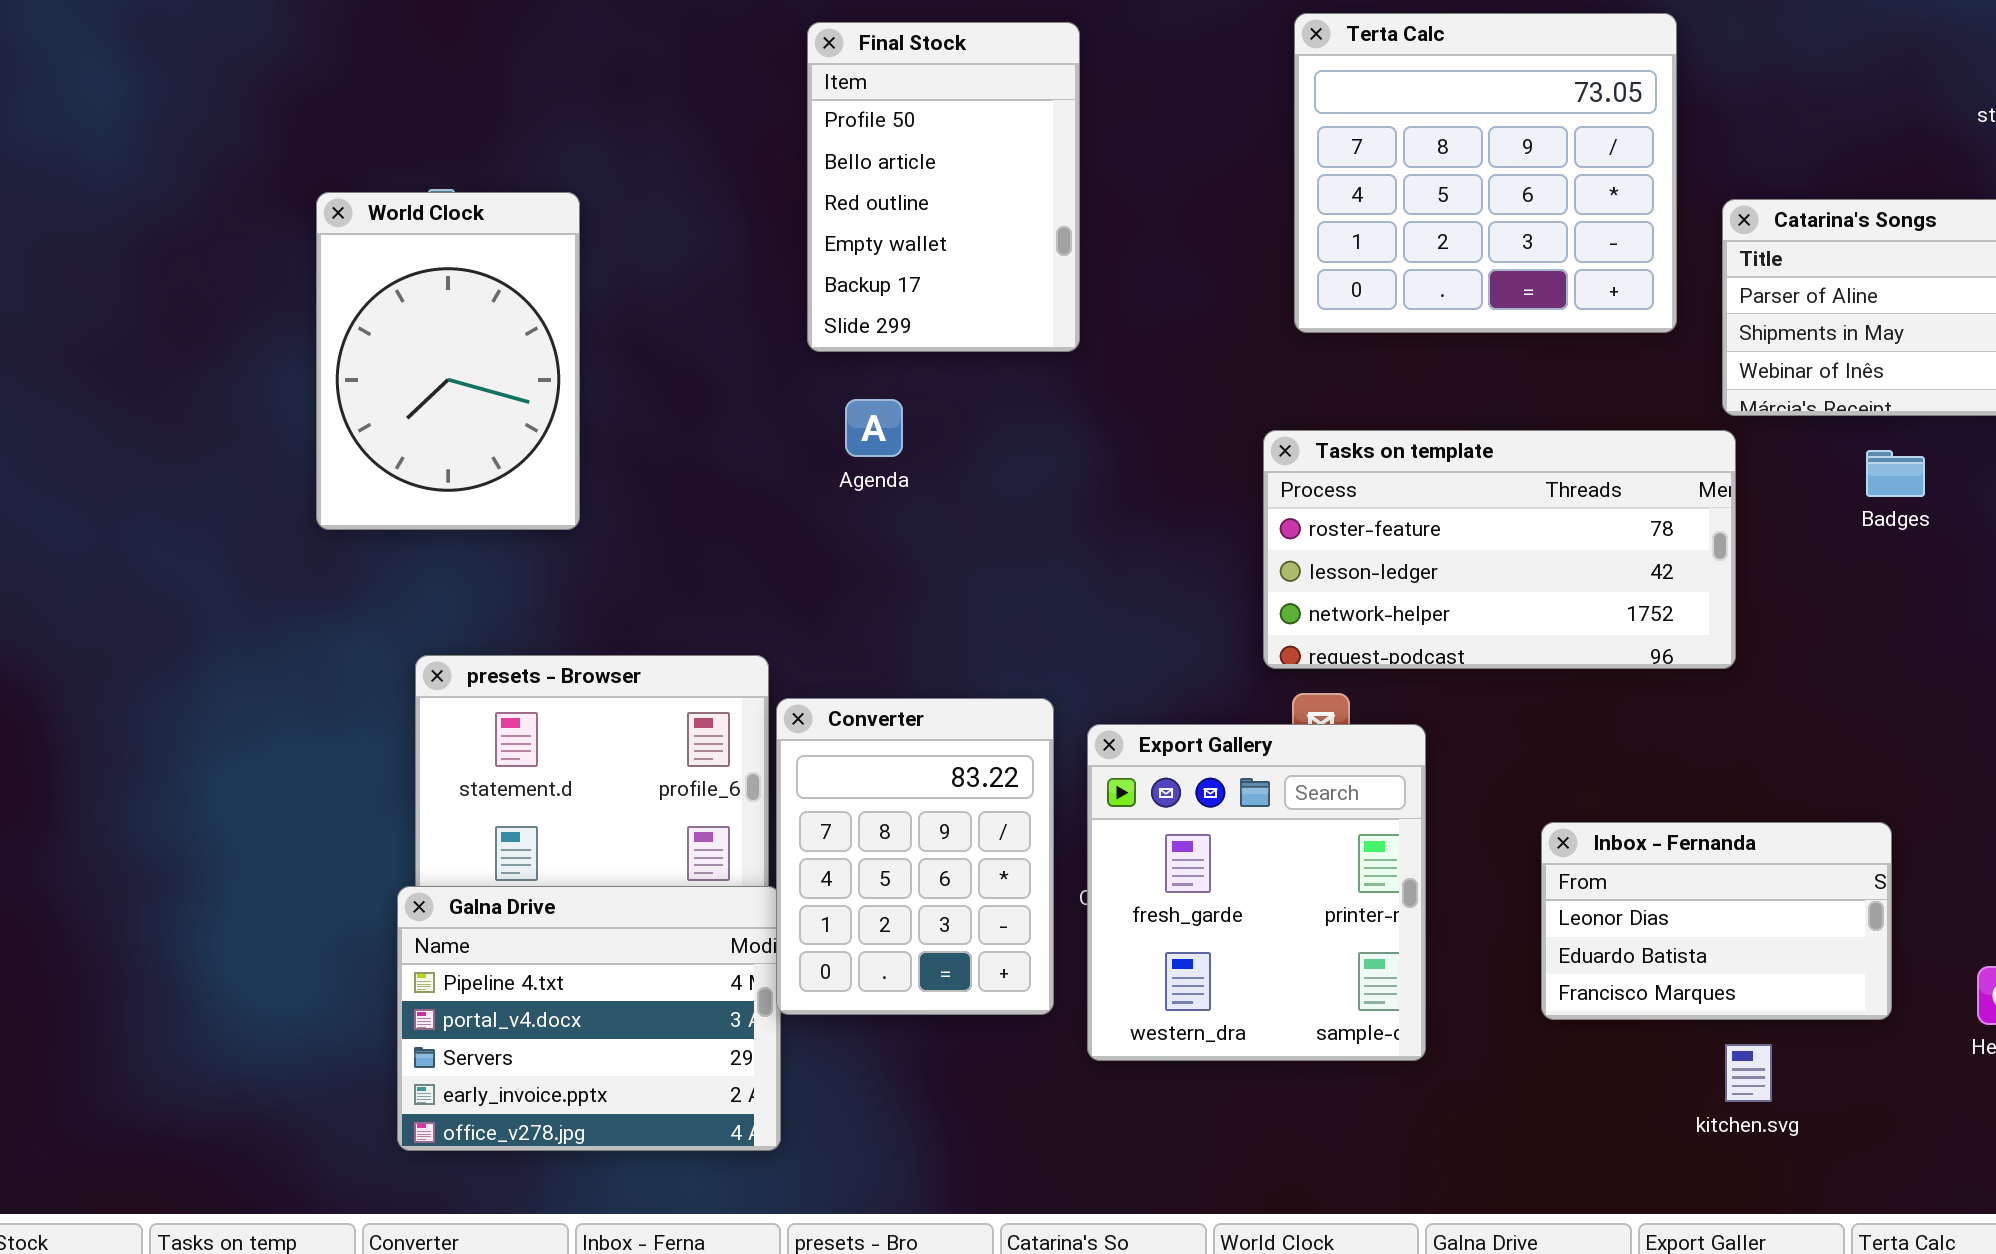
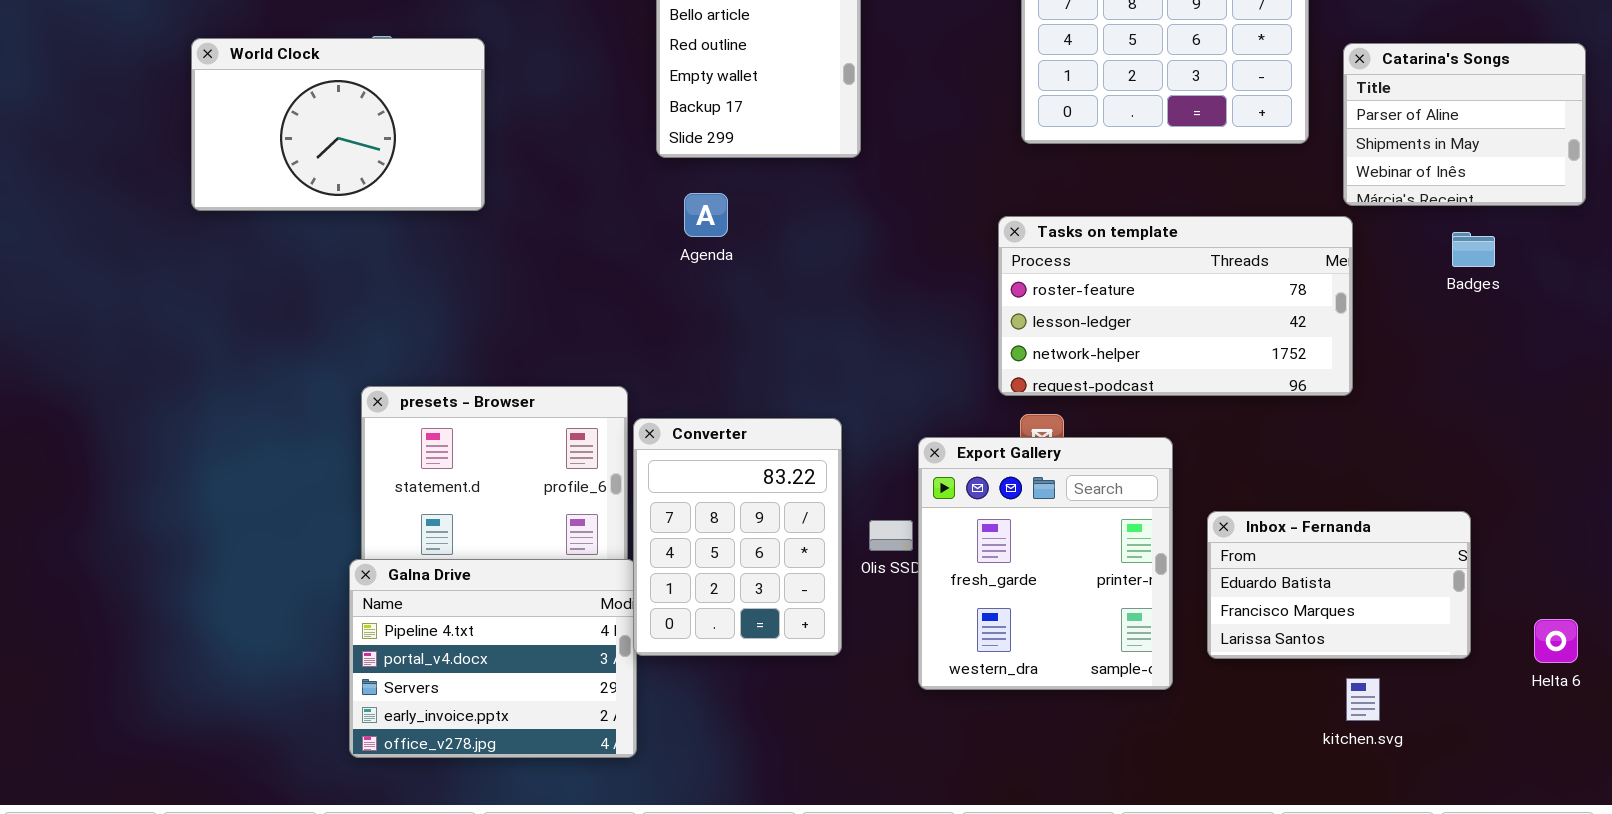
World Clock: [316,192,580,530] -> [191,38,485,211], resized
Export Gallery: [1087,724,1426,1061] -> [918,437,1173,690], moved
Inbox - Fernanda: [1541,822,1892,1020] -> [1207,511,1471,659], scrolled down 1 row

